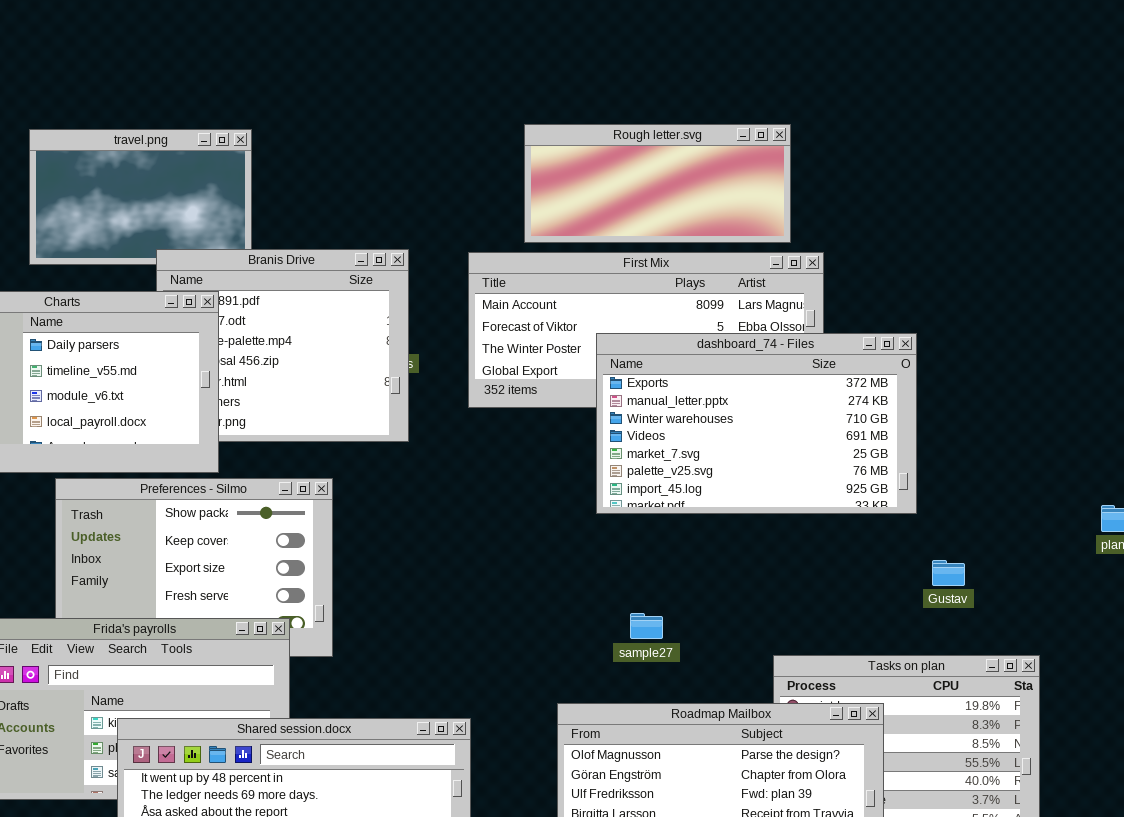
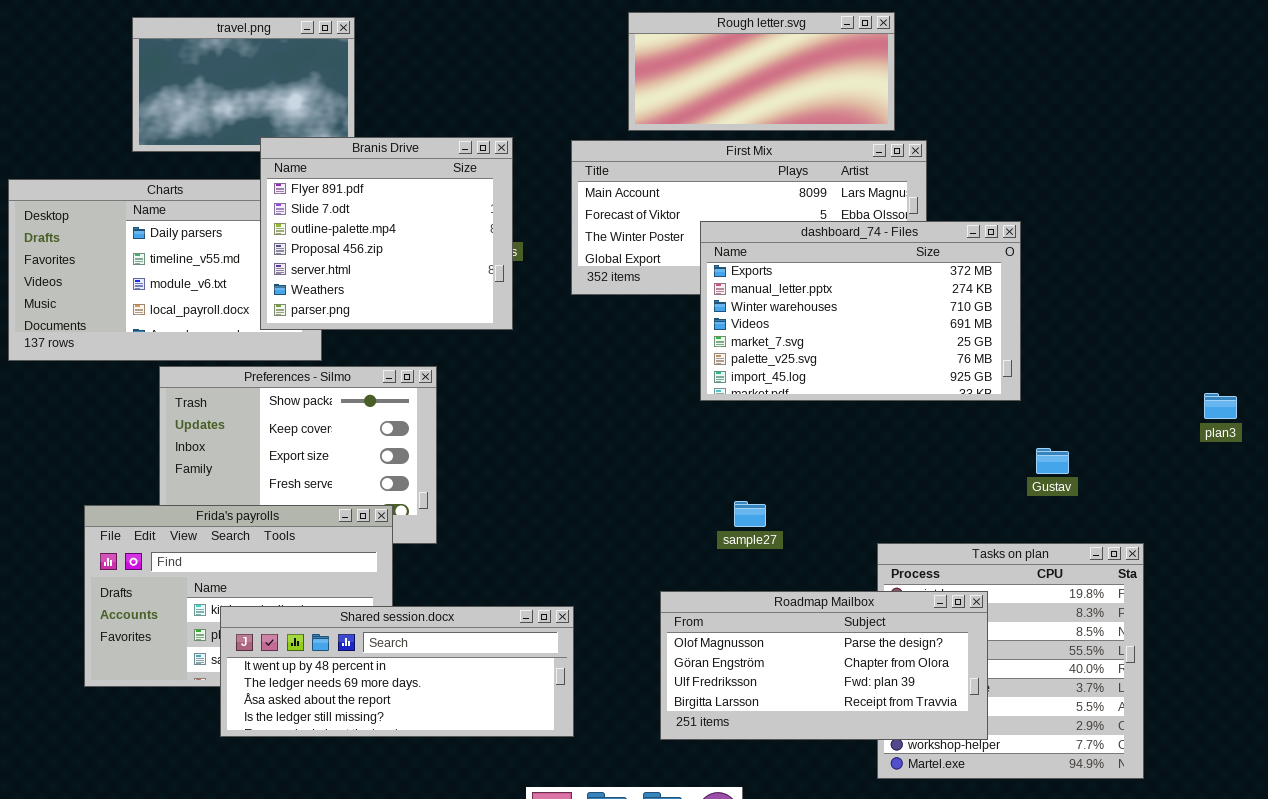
Branis Drive: [156,249,409,442] -> [260,137,513,330], raised

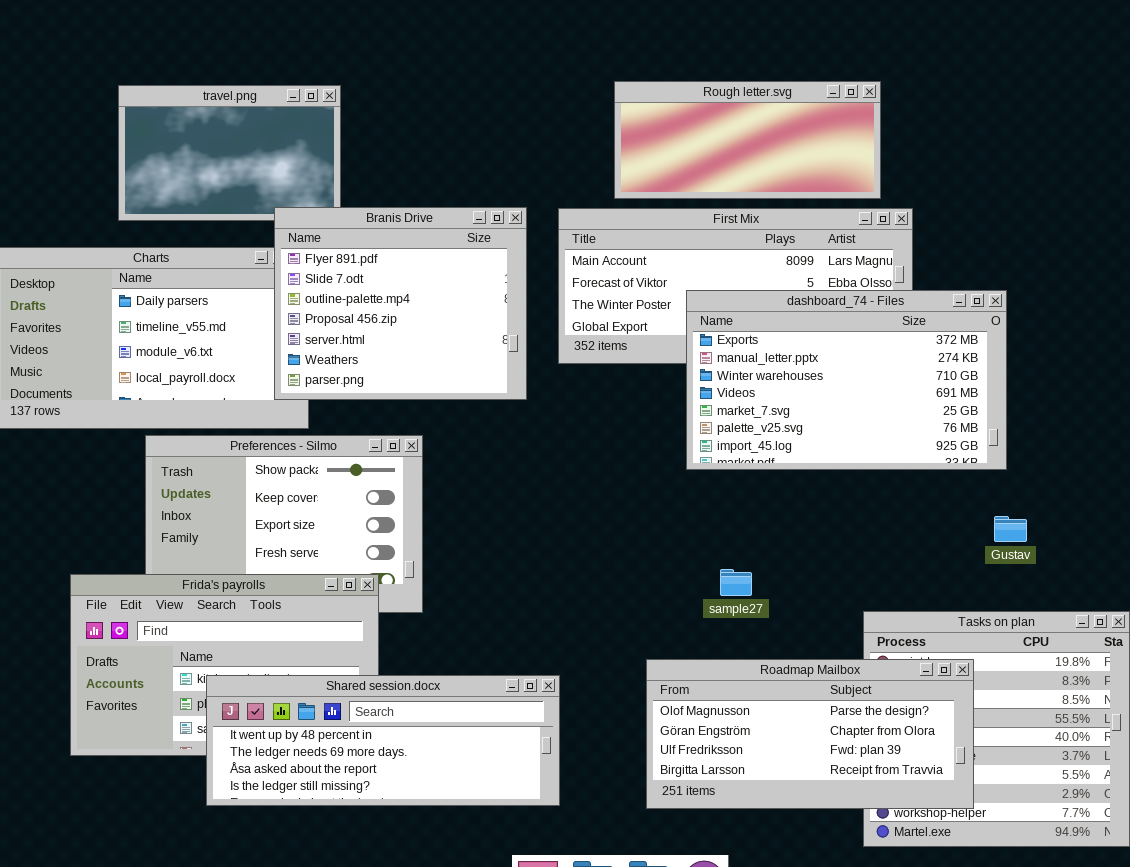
Branis Drive: [260,137,513,330] -> [274,207,527,400], moved
Gustav: [1036,448,1069,474] -> [994,516,1027,542], moved

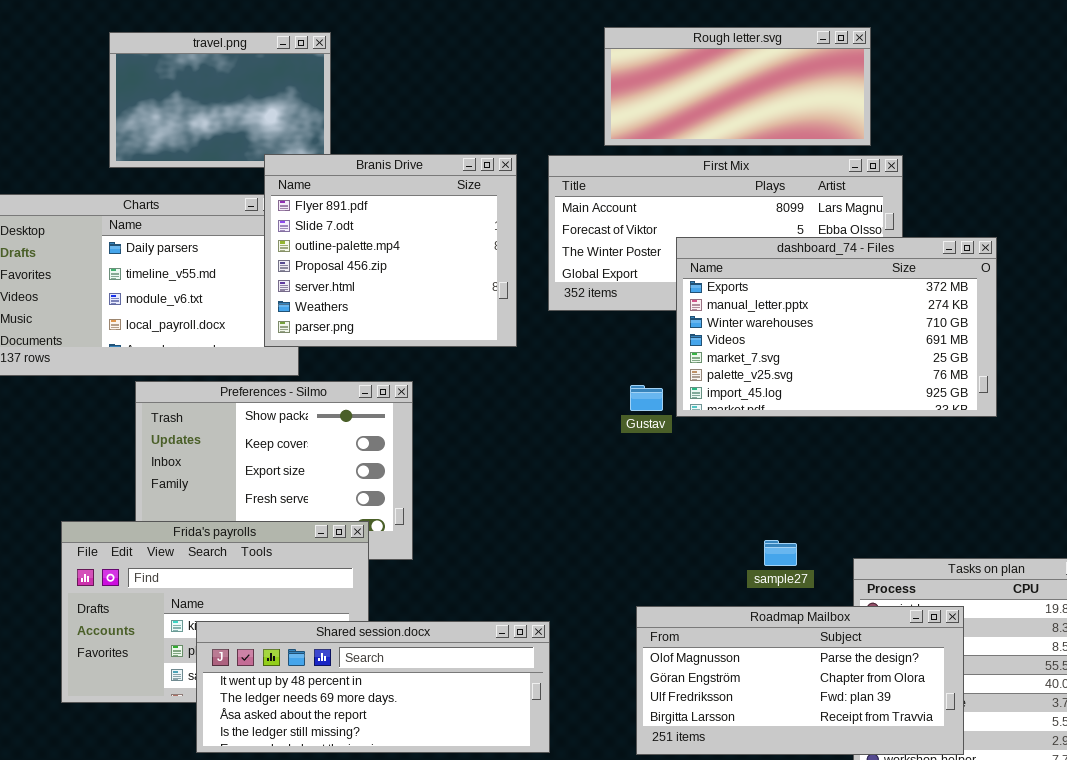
Gustav: [994,516,1027,542] -> [630,385,663,411], moved
sample27: [720,569,752,596] -> [764,540,797,566], moved

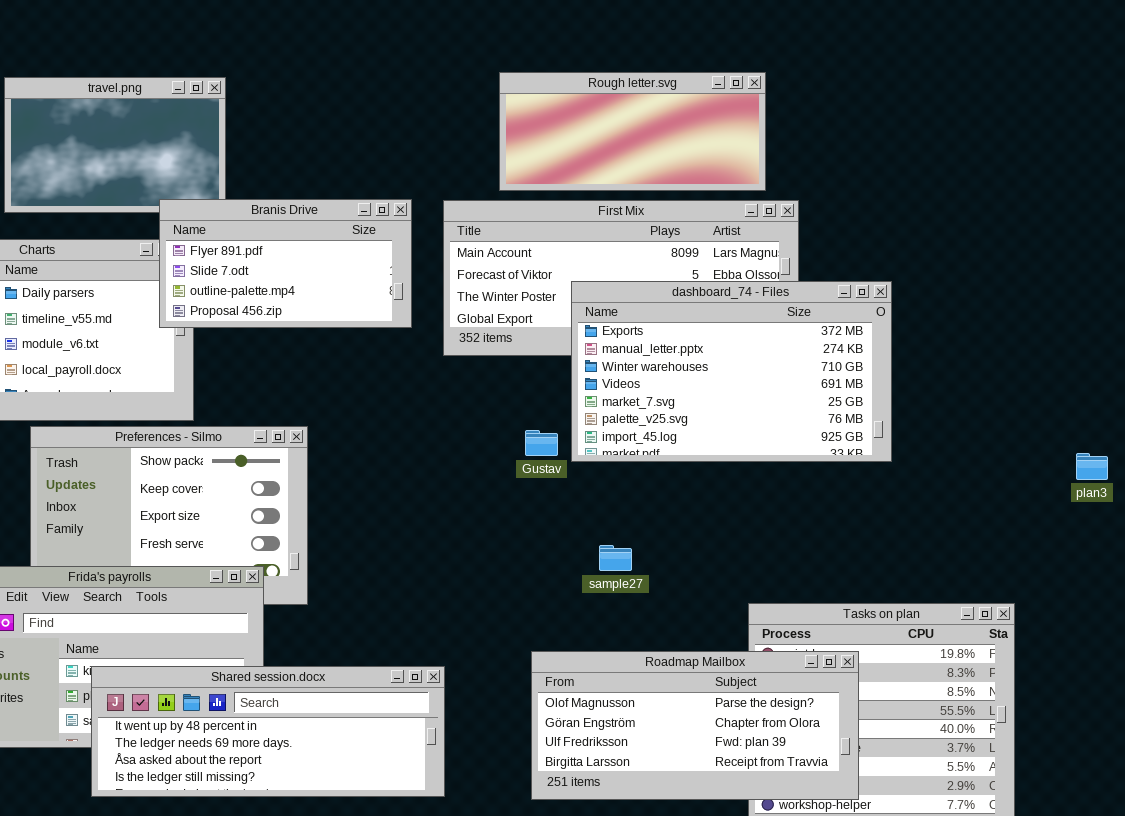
Branis Drive: [264,154,517,347] -> [159,199,412,328], resized
sample27: [764,540,797,566] -> [599,545,632,571], moved

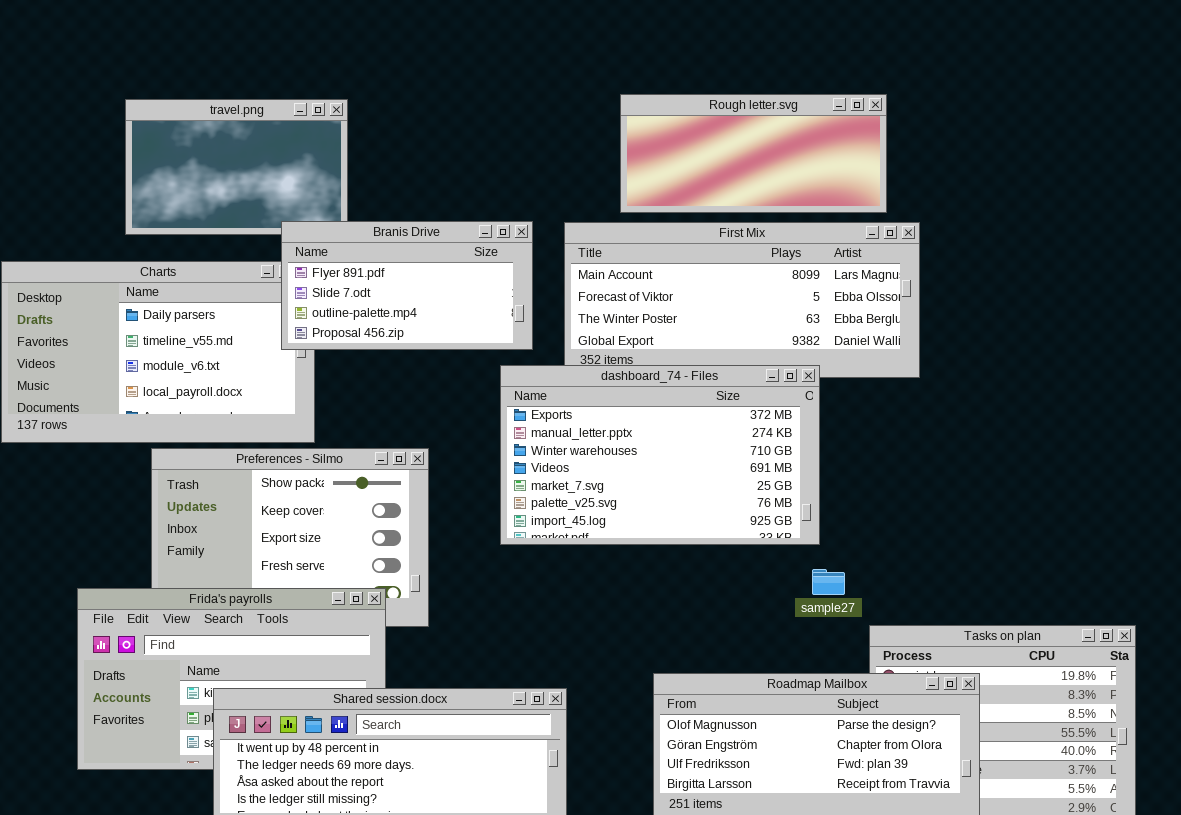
dashboard_74 - Files: [571,281,892,462] -> [500,365,820,545], moved
sample27: [599,545,632,571] -> [812,569,845,595], moved

